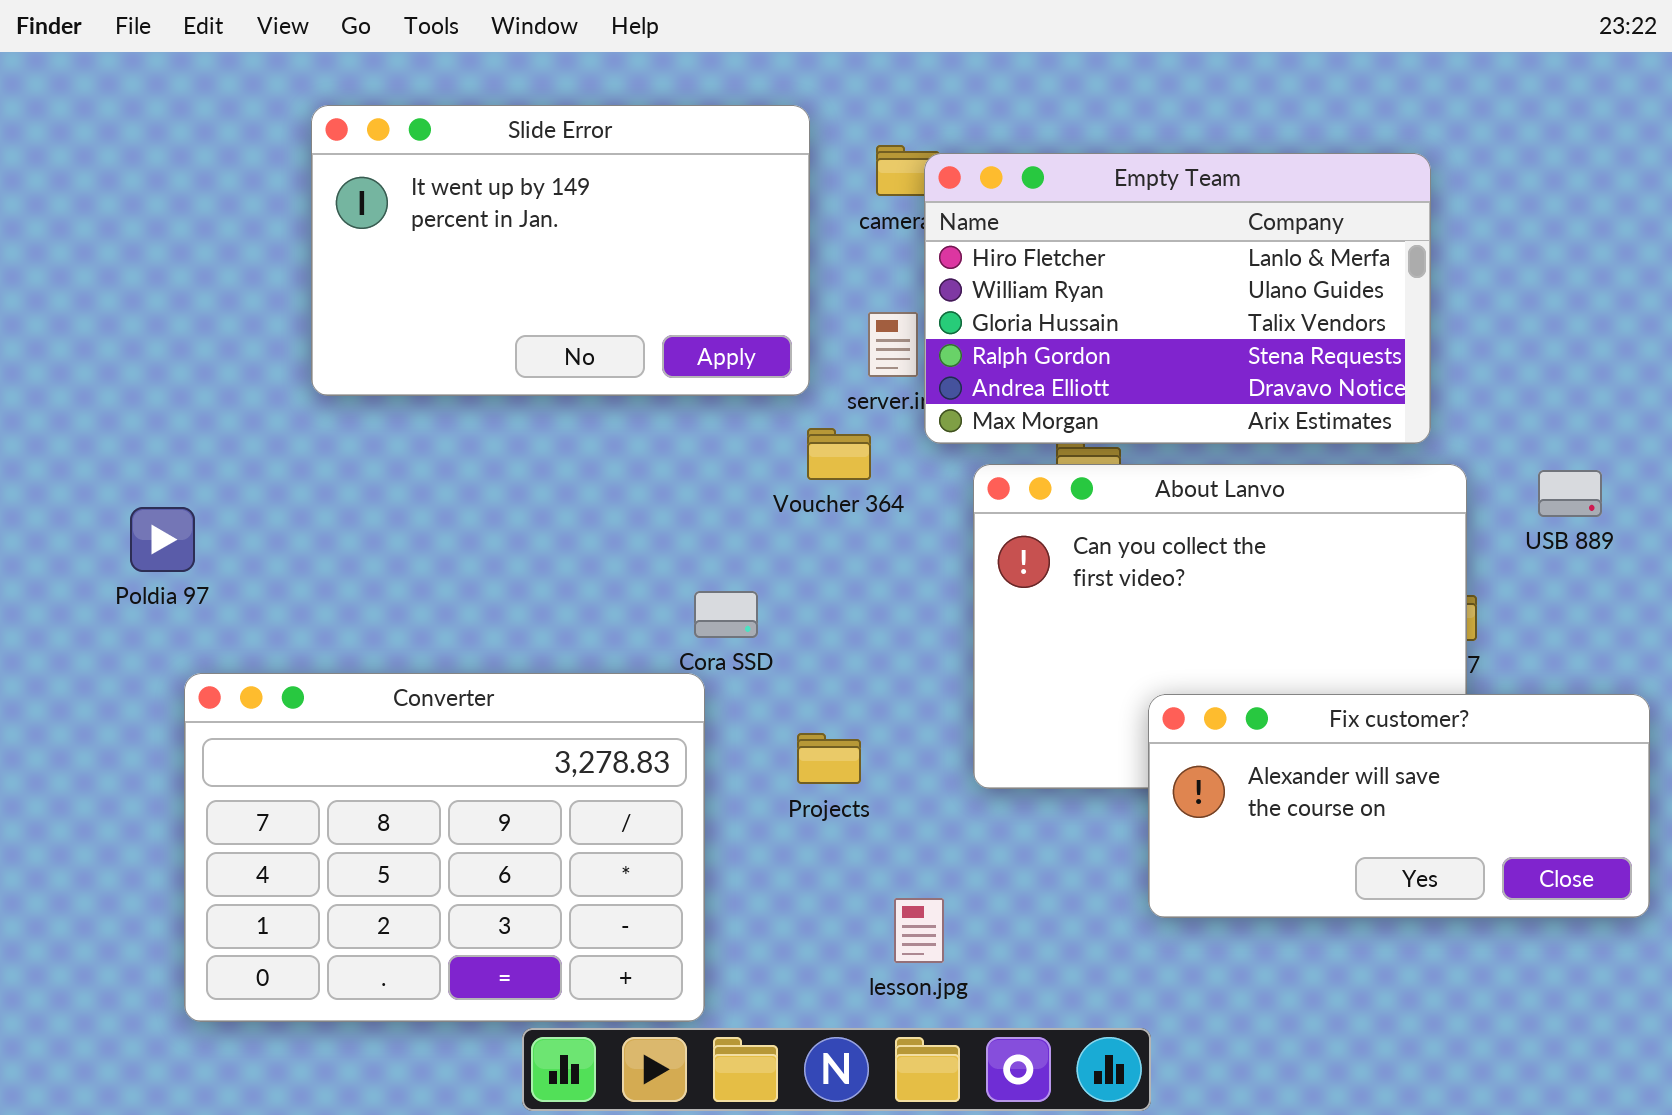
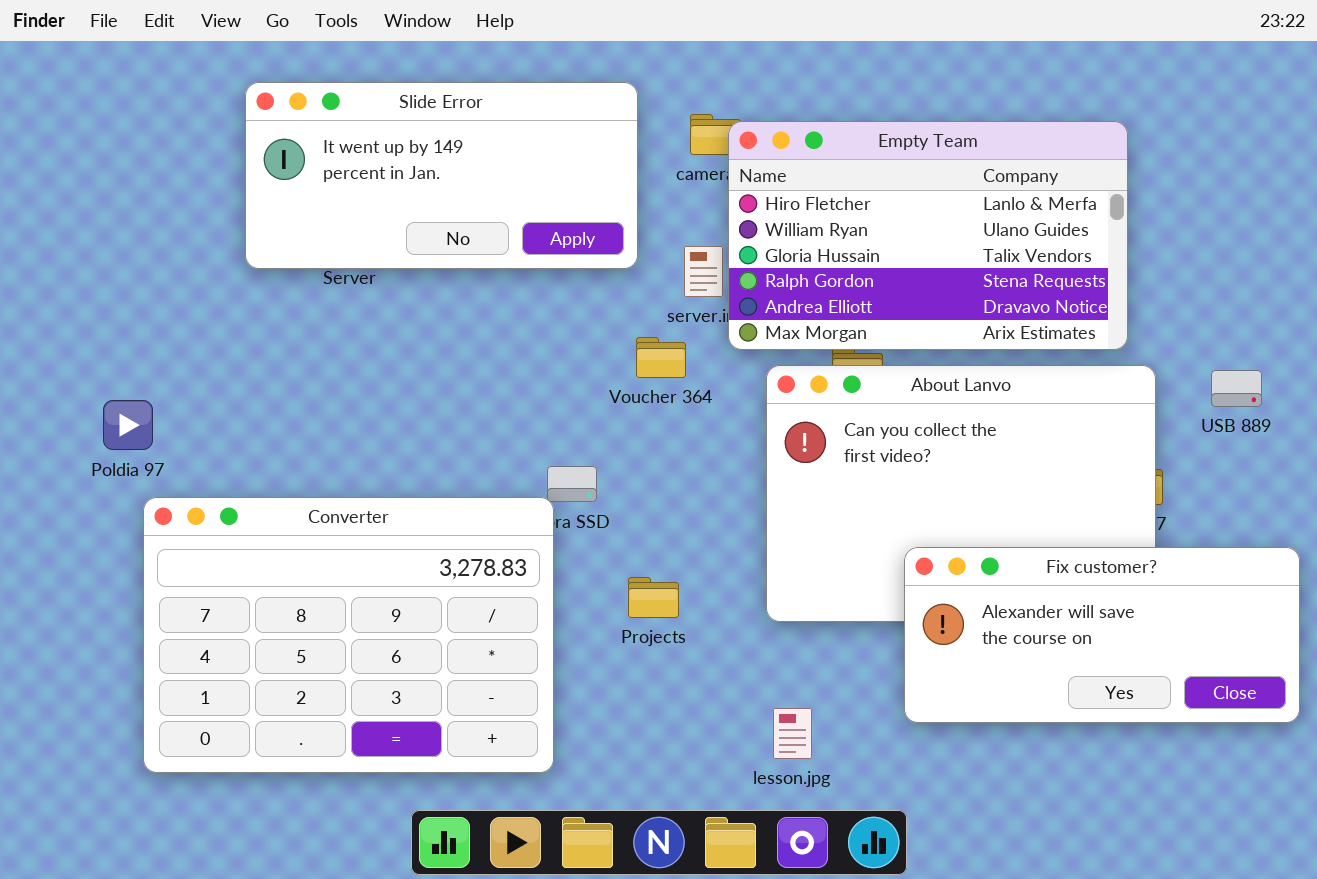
Slide Error: [311,105,810,396] -> [245,82,638,269], resized
Converter: [184,673,705,1022] -> [143,497,554,773], moved
lesson.jpg: [894,898,944,963] -> [773,708,812,759], moved

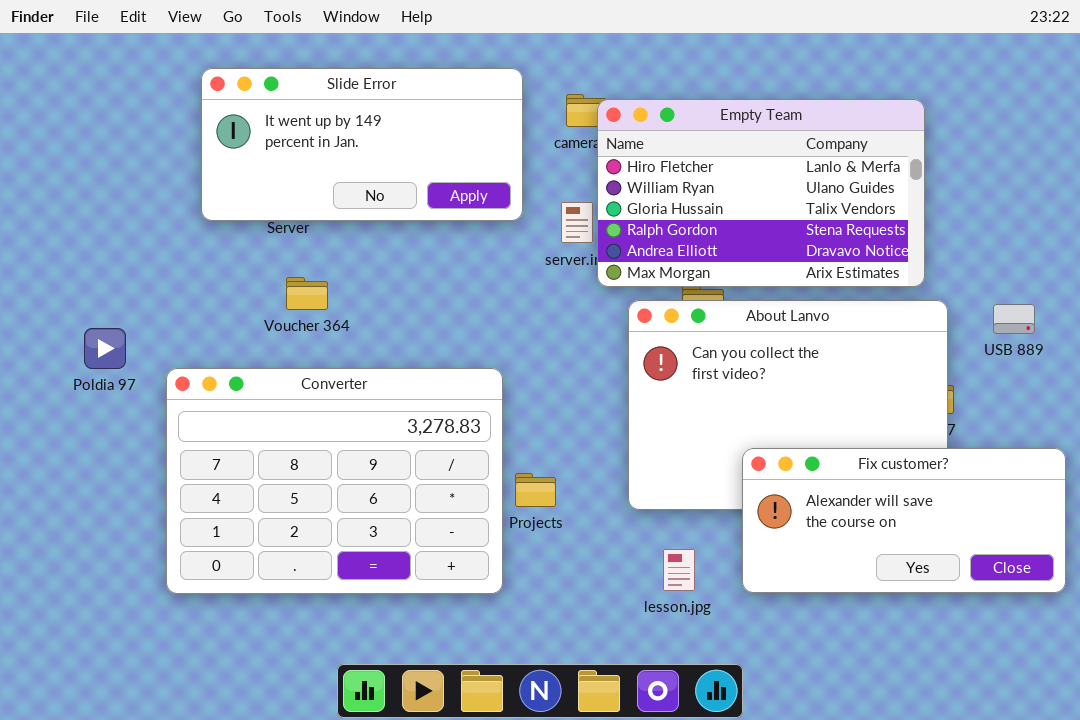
Voucher 364: [636,337,686,378] -> [286,277,328,310], moved
Converter: [143,497,554,773] -> [166,368,503,594], moved
lesson.jpg: [773,708,812,759] -> [663,549,695,591], moved

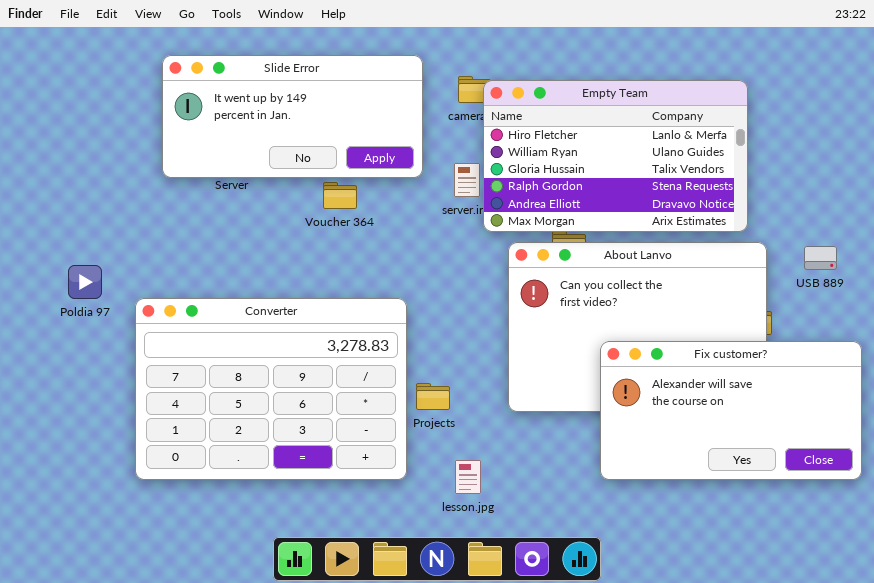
Voucher 364: [286,277,328,310] -> [323,182,357,209], moved
Fix customer?: [742,448,1066,593] -> [600,341,862,480], resized
lesson.jpg: [663,549,695,591] -> [455,460,481,494], moved

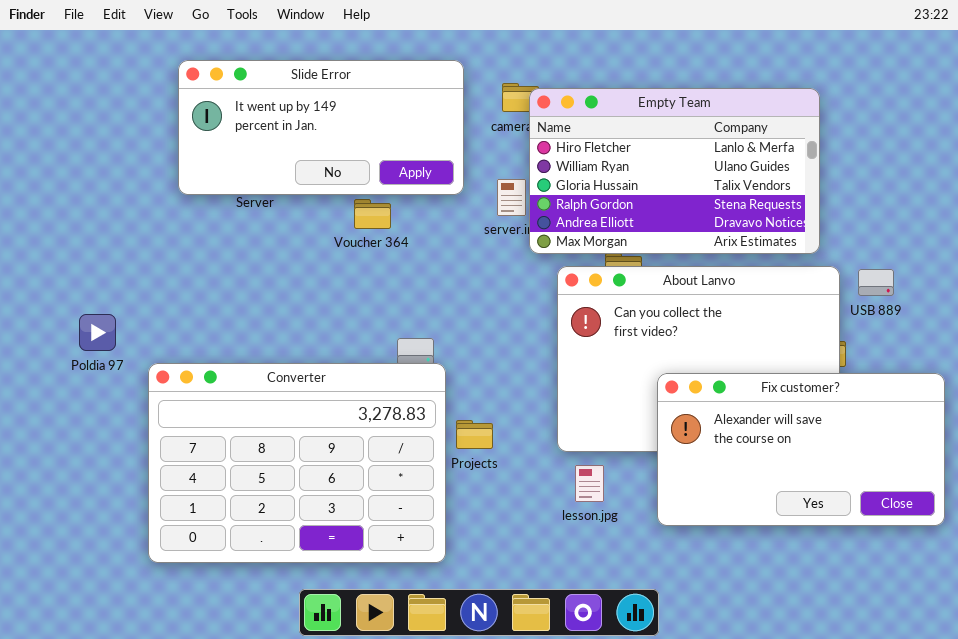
USB 889: [804,246,837,270] -> [858,269,894,296], moved
Poldia 97: [68,265,102,299] -> [79,314,116,351], moved
Converter: [135,298,407,480] -> [148,363,446,563], moved
lesson.jpg: [455,460,481,494] -> [575,465,604,502], moved

